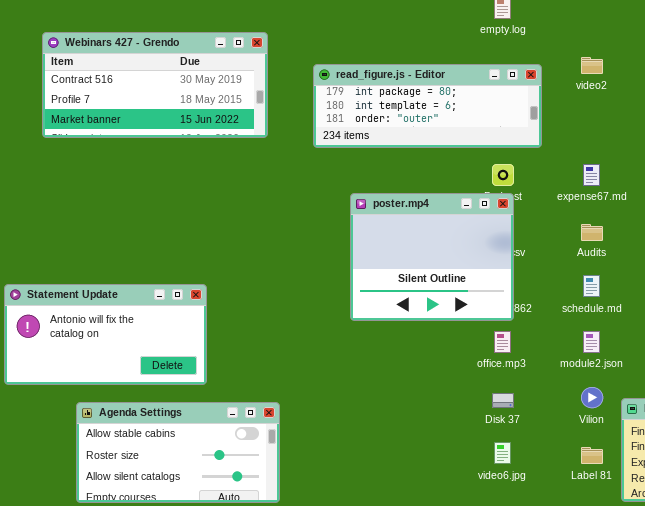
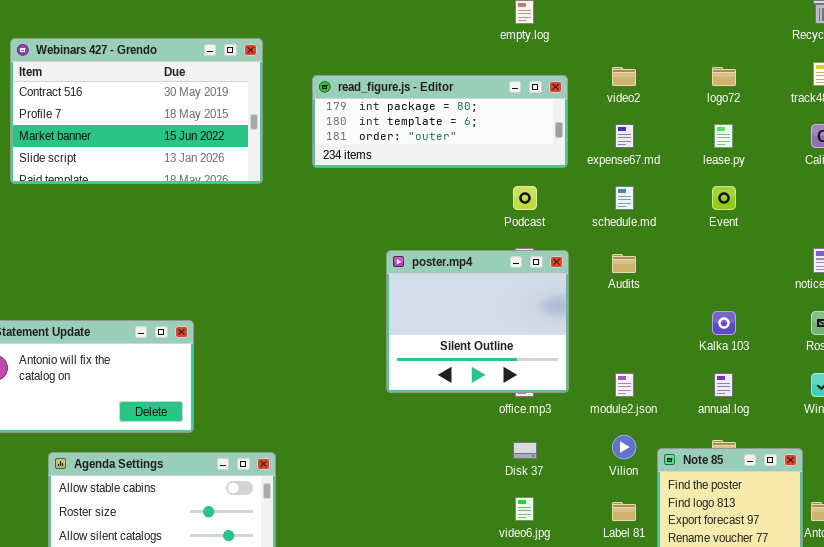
Webinars 427 - Grendo: [42,32,268,138] -> [10,38,263,184], resized
expense67.md: [583,164,600,186] -> [615,124,634,148], moved
poster.mp4: [350,193,514,321] -> [386,250,569,393], moved
schedule.md: [583,275,600,297] -> [615,186,634,210], moved

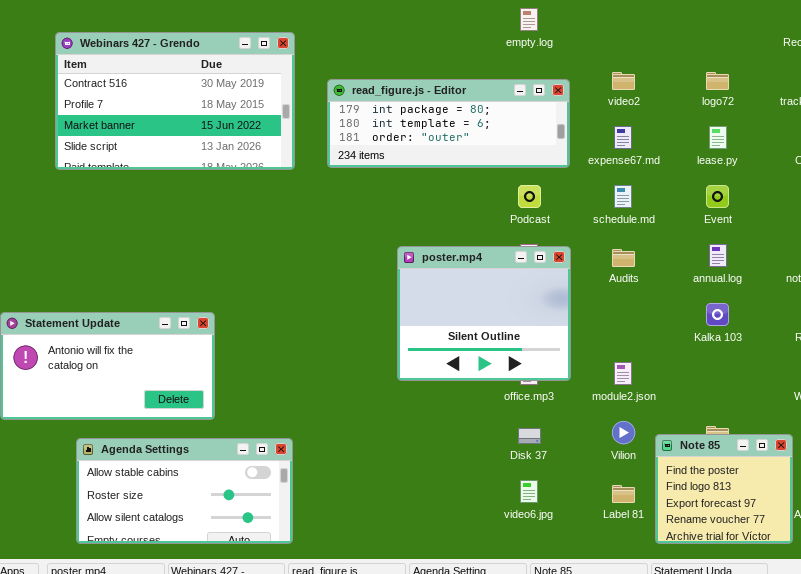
Webinars 427 - Grendo: [10,38,263,184] -> [55,32,295,170], moved
annual.log: [714,373,733,397] -> [709,244,727,267], moved

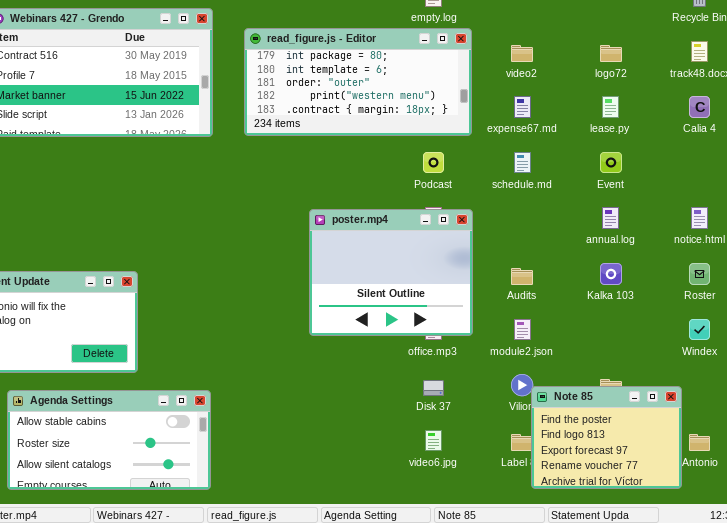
read_figure.js - Editor: [327,79,570,168] -> [244,28,472,136], resized
Audits: [612,249,635,267] -> [511,268,533,285], moved
Note 85: [655,434,793,544] -> [531,386,682,489], resized

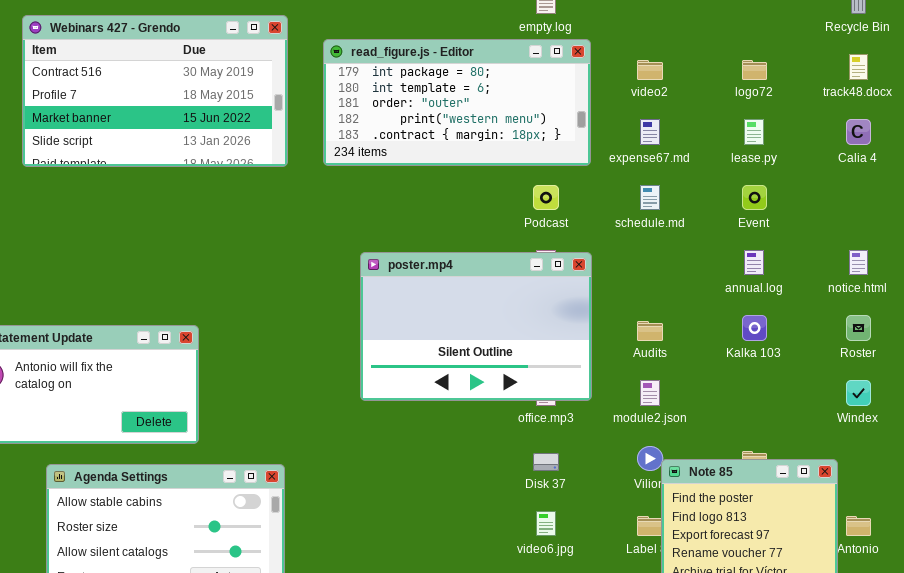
poster.mp4: [309,209,473,336] -> [360,252,592,401], resized

